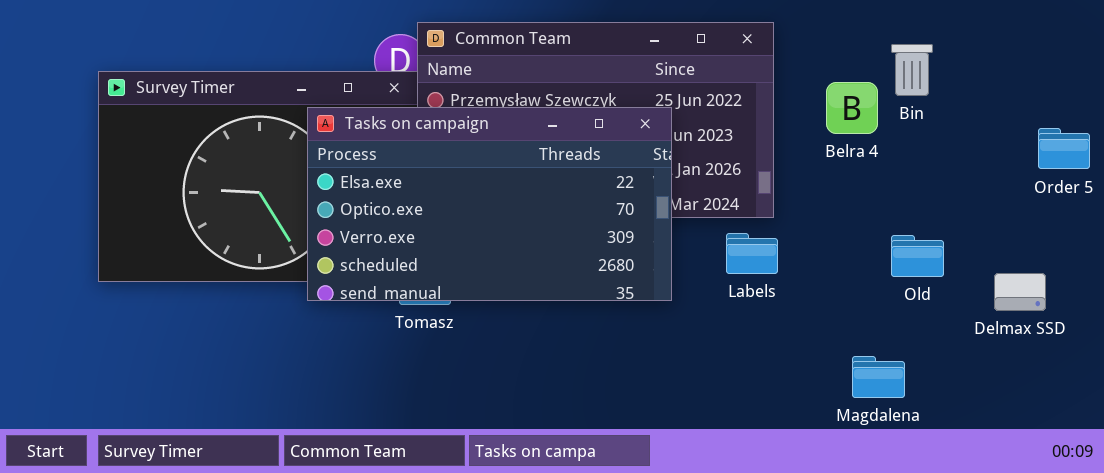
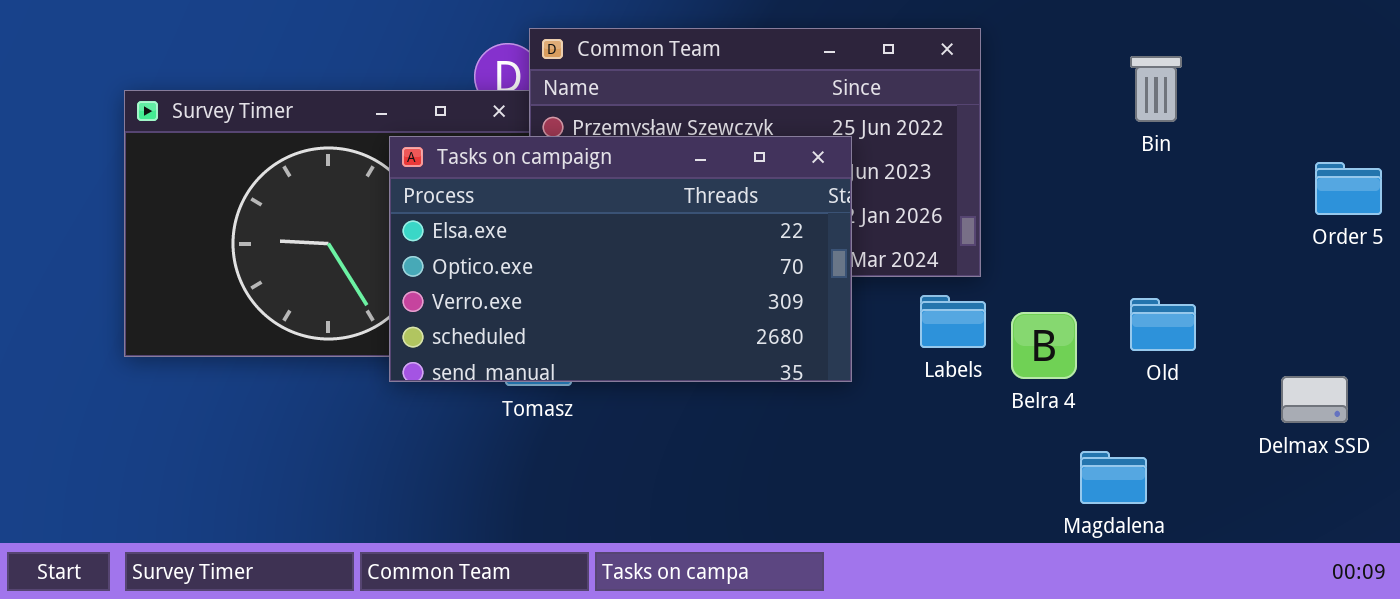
Belra 4: [826,82,878,134] -> [1011,312,1077,379], moved
Delmax SSD: [994,273,1046,311] -> [1281,376,1348,423], moved

